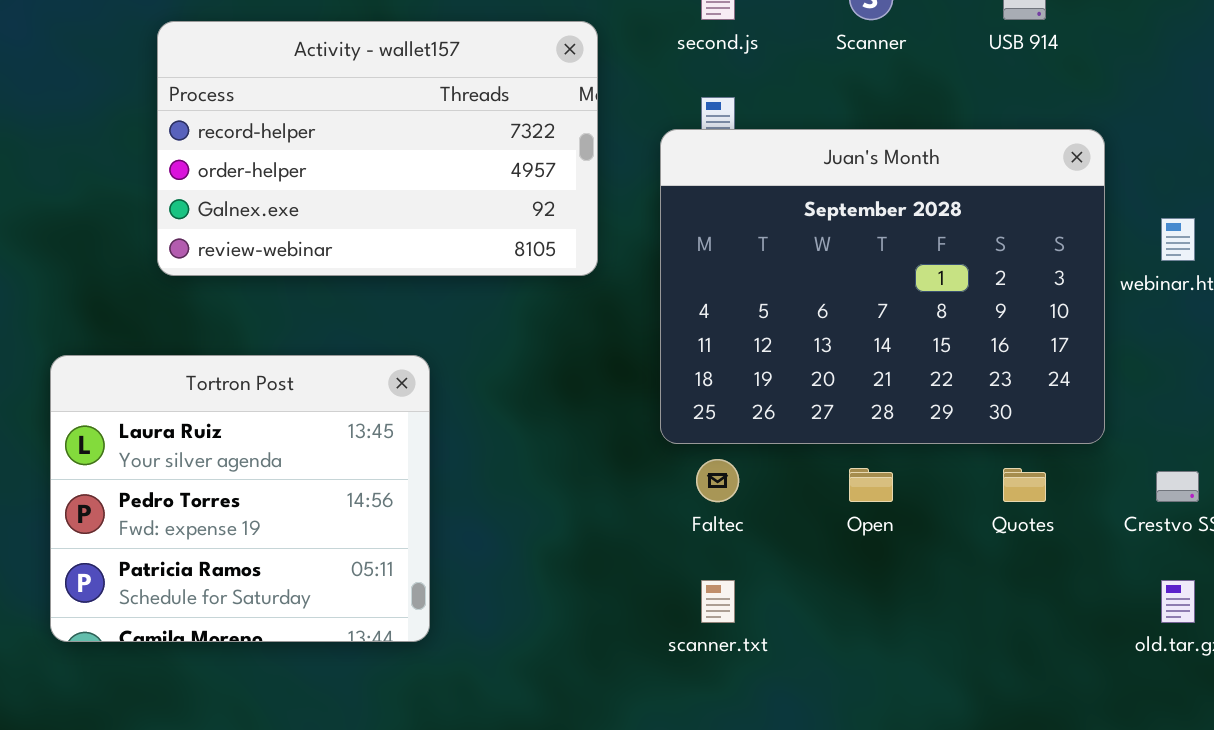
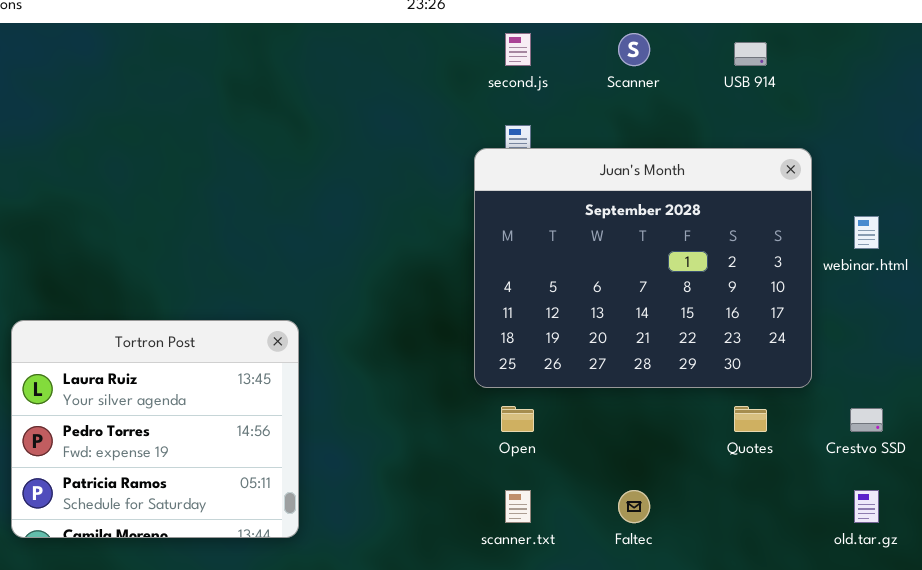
Activity - wallet157: [157,21,598,276] -> none, closed
Faltec: [696,459,739,502] -> [618,490,650,523], moved
Open: [849,468,893,502] -> [501,406,534,432], moved

